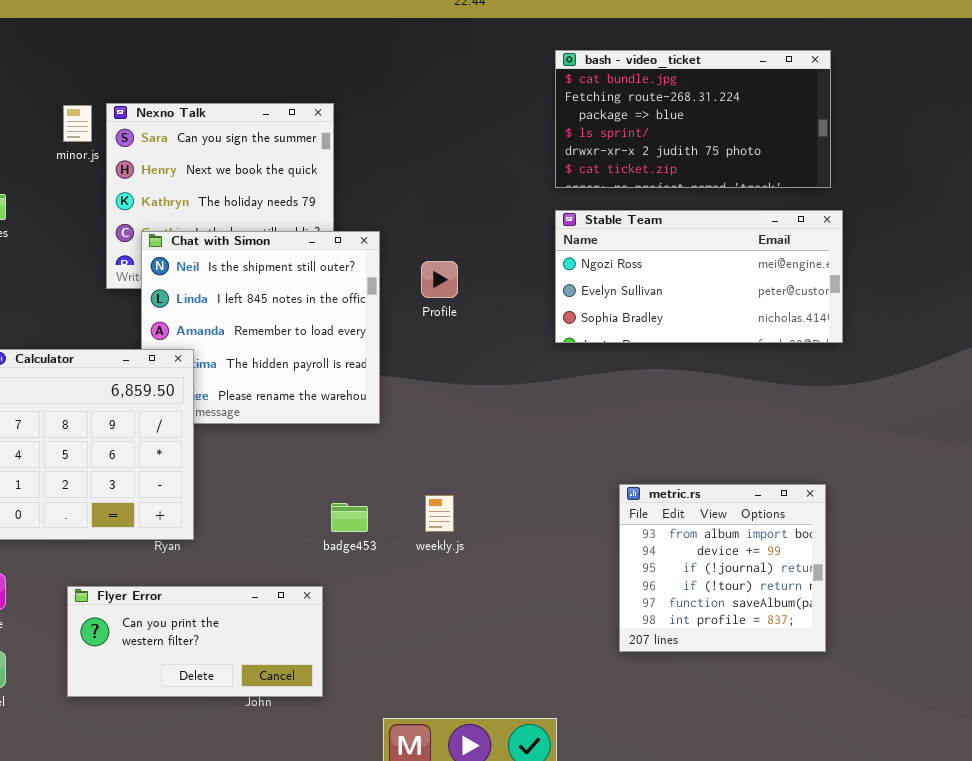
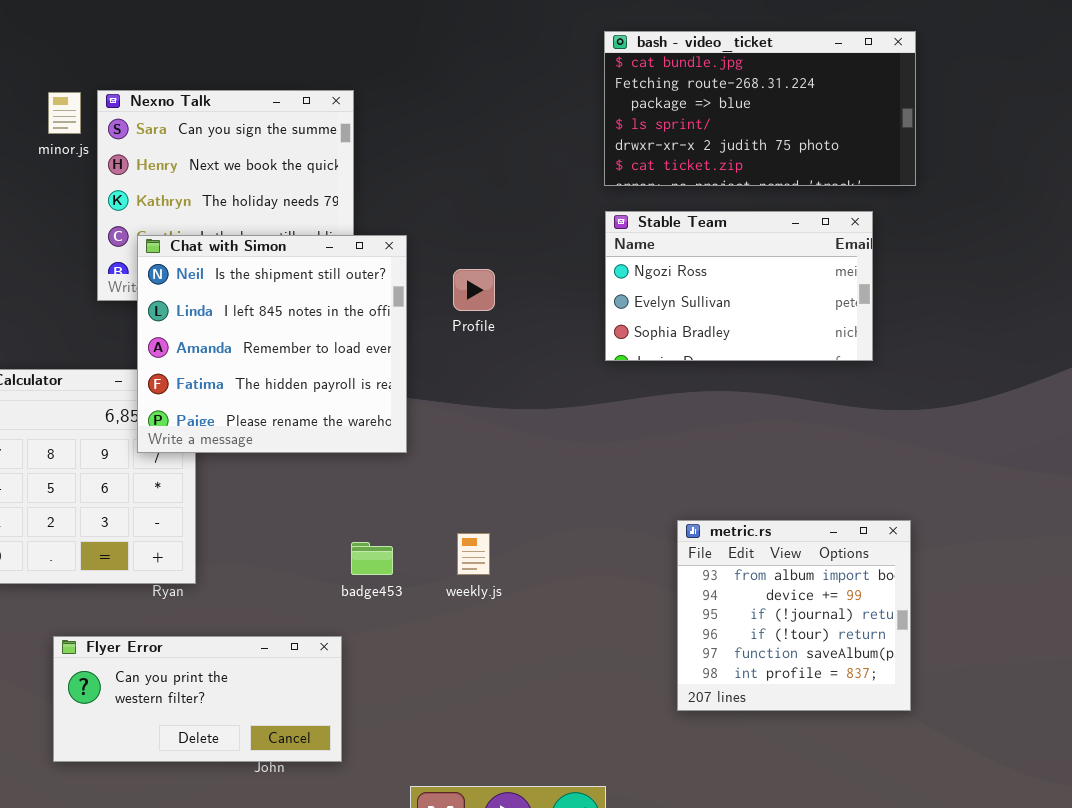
Stable Team: [555,210,843,343] -> [605,211,873,361], resized
Chat with Simon: [141,231,380,424] -> [137,235,407,453], raised

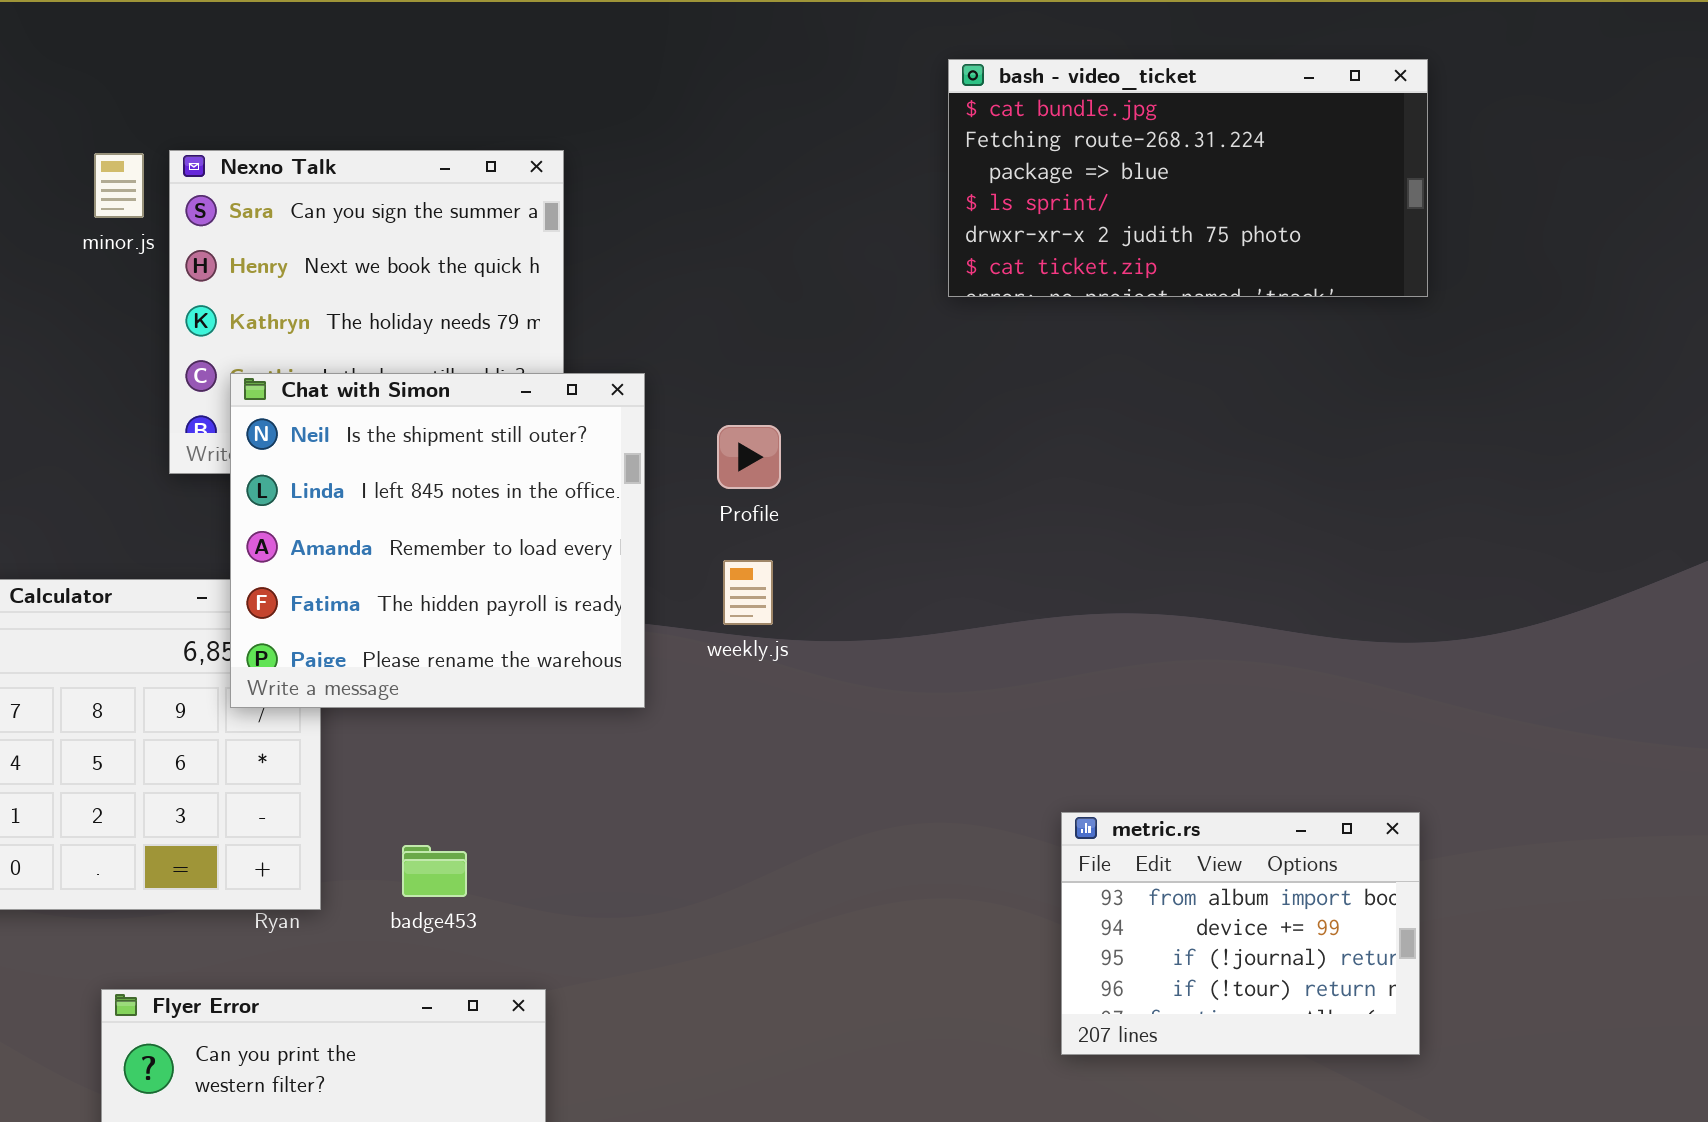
Stable Team: [605,211,873,361] -> none, closed
metric.rs: [677,520,911,711] -> [1061,812,1420,1055], resized
weekly.js: [457,533,490,575] -> [723,560,773,625], moved
badge453: [351,542,393,575] -> [402,845,467,897], moved

